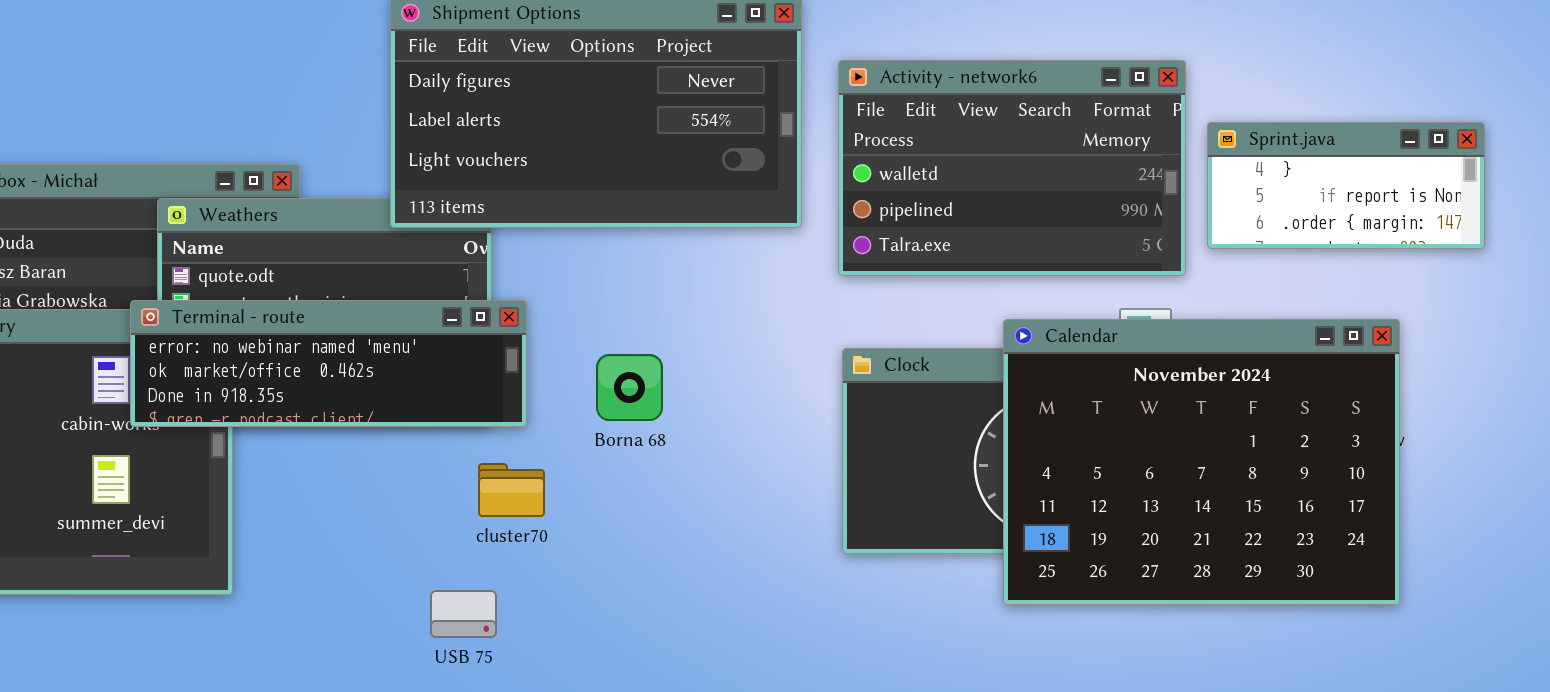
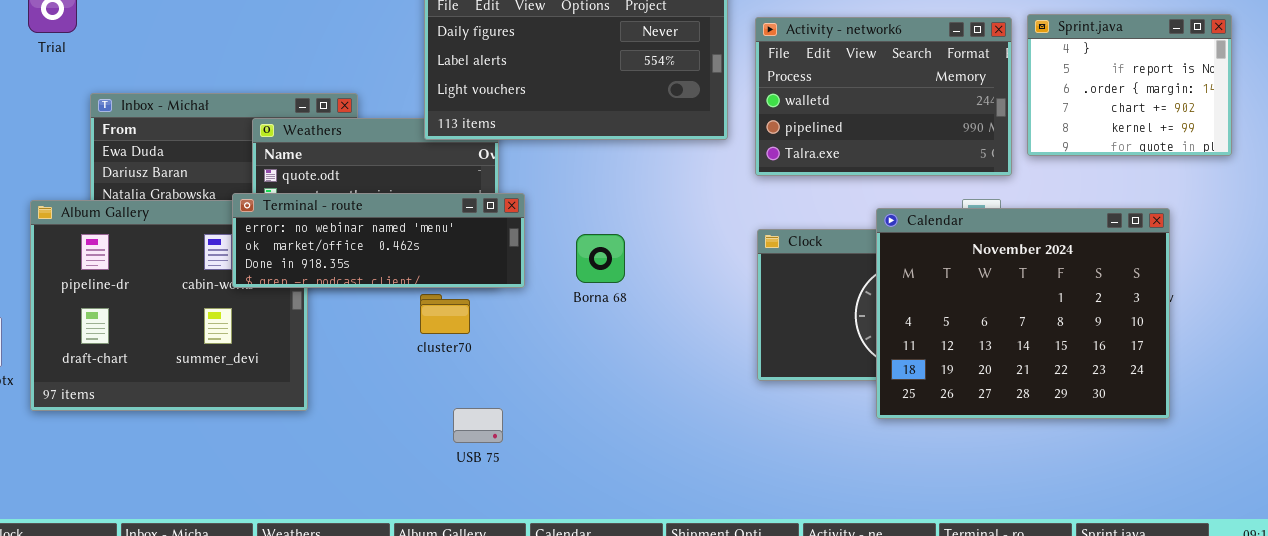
Sprint.java: [1207,122,1485,249] -> [1027,14,1232,156], resized
cluster70: [478,463,545,517] -> [420,294,470,334], moved

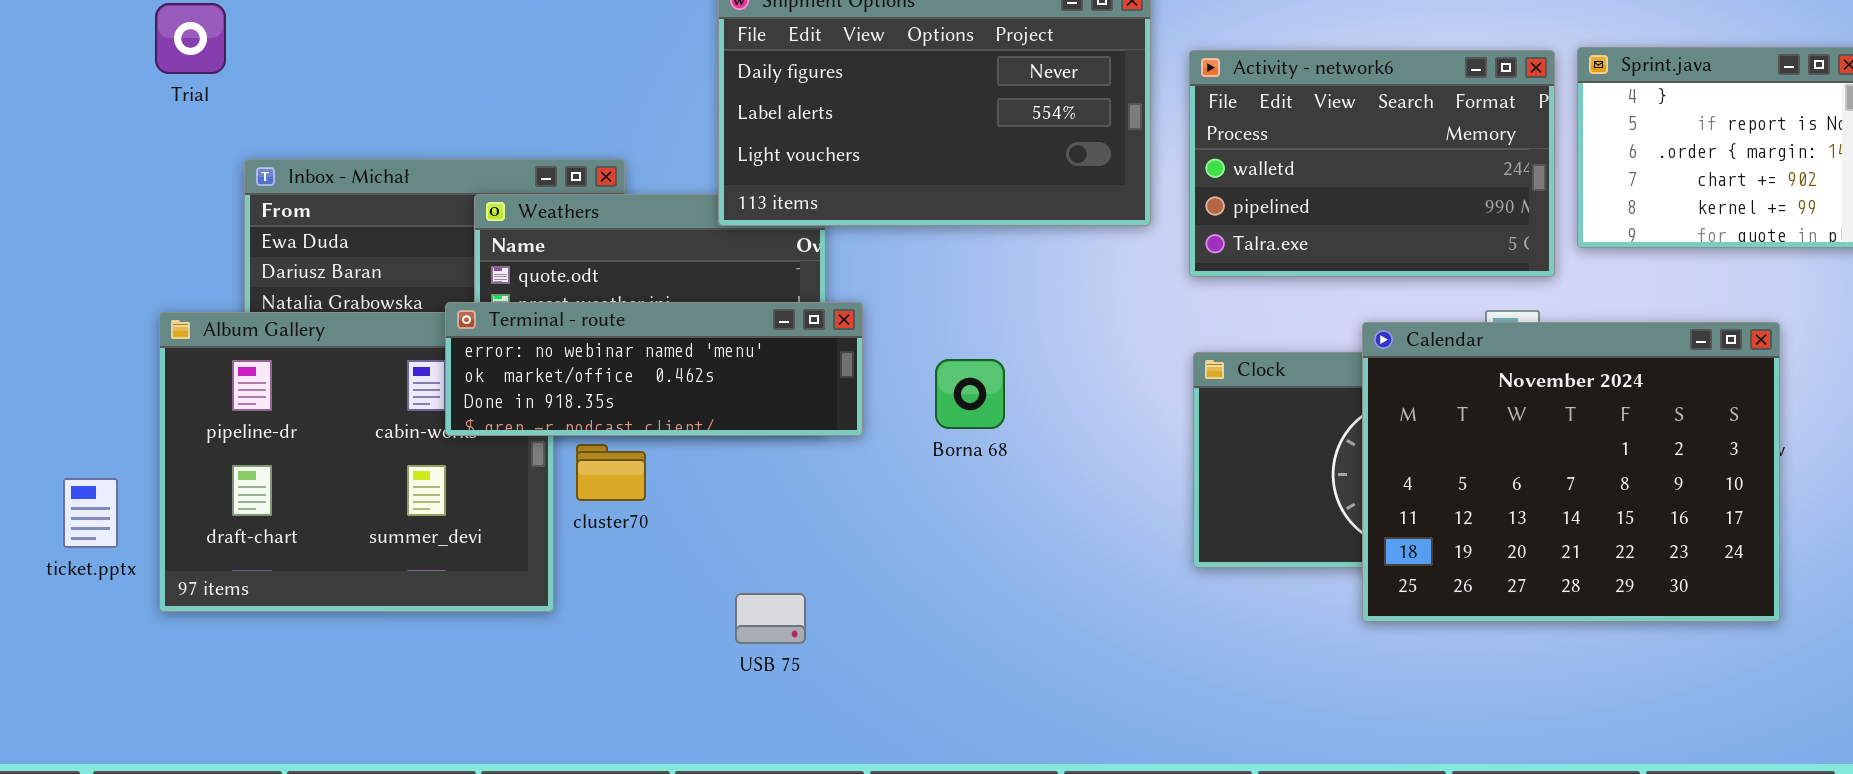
cluster70: [420,294,470,334] -> [576,444,646,501], moved
USB 75: [453,408,503,443] -> [735,593,806,644], moved

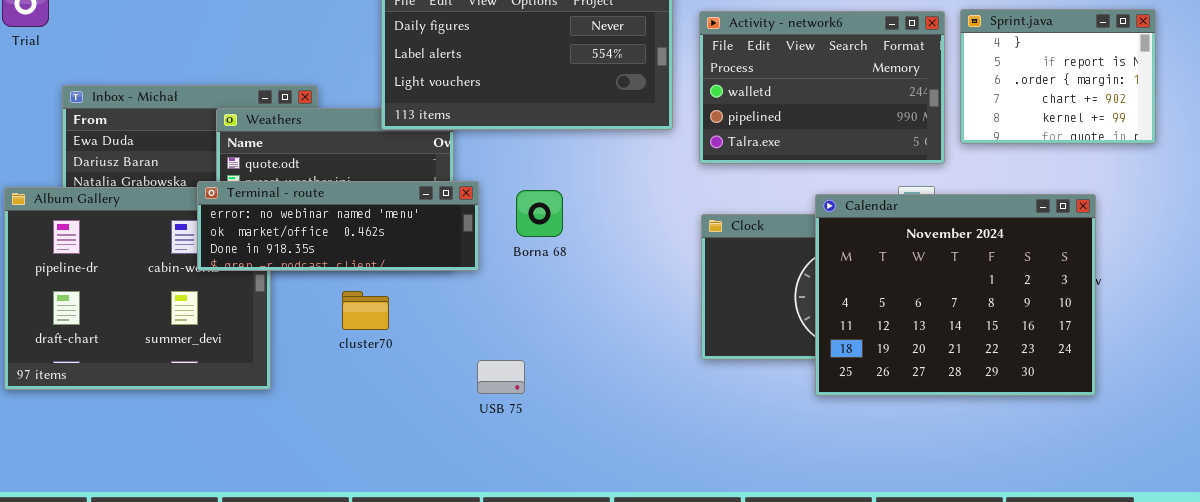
Borna 68: [935,359,1005,429] -> [516,190,563,237], moved
cluster70: [576,444,646,501] -> [342,291,389,330], moved
USB 75: [735,593,806,644] -> [477,360,525,394], moved

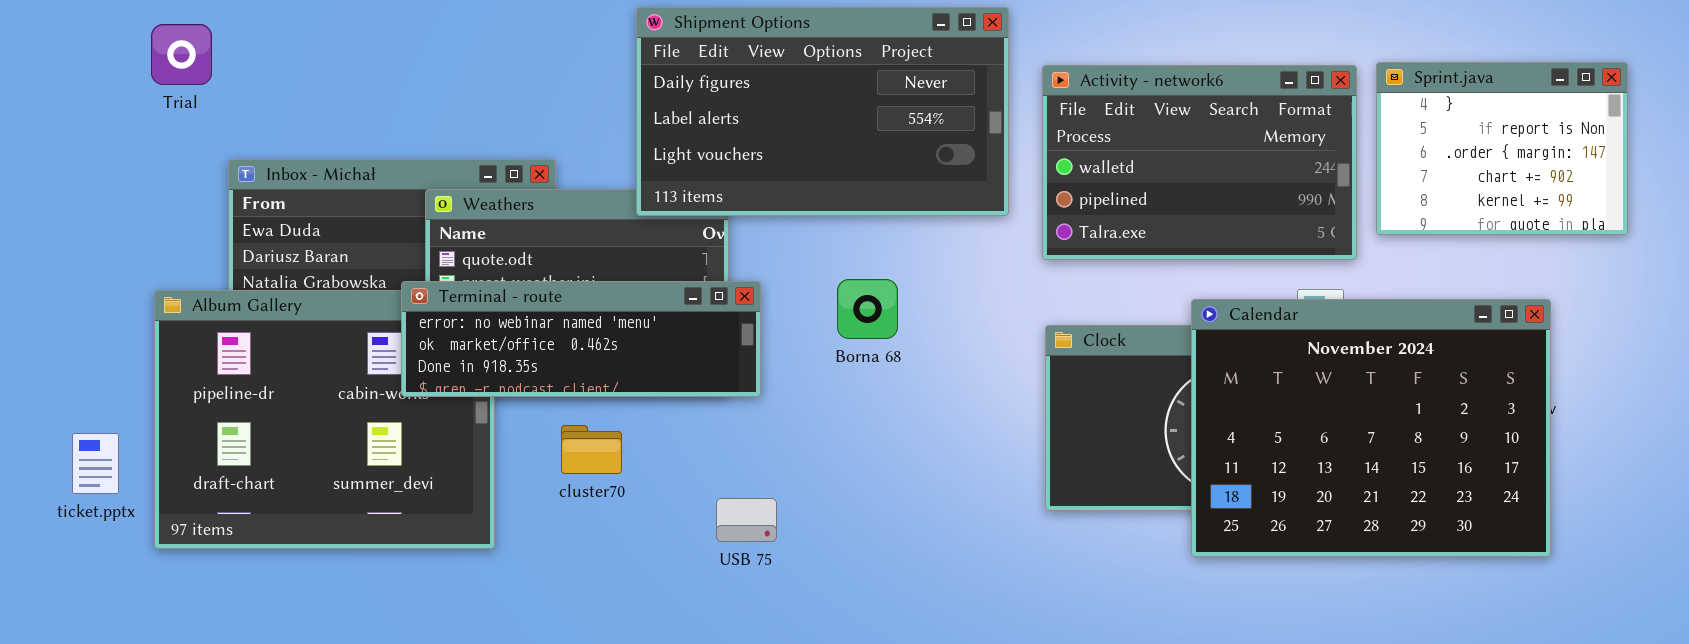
Borna 68: [516,190,563,237] -> [837,279,898,339], moved
cluster70: [342,291,389,330] -> [561,425,622,474], moved
USB 75: [477,360,525,394] -> [716,498,777,542], moved

